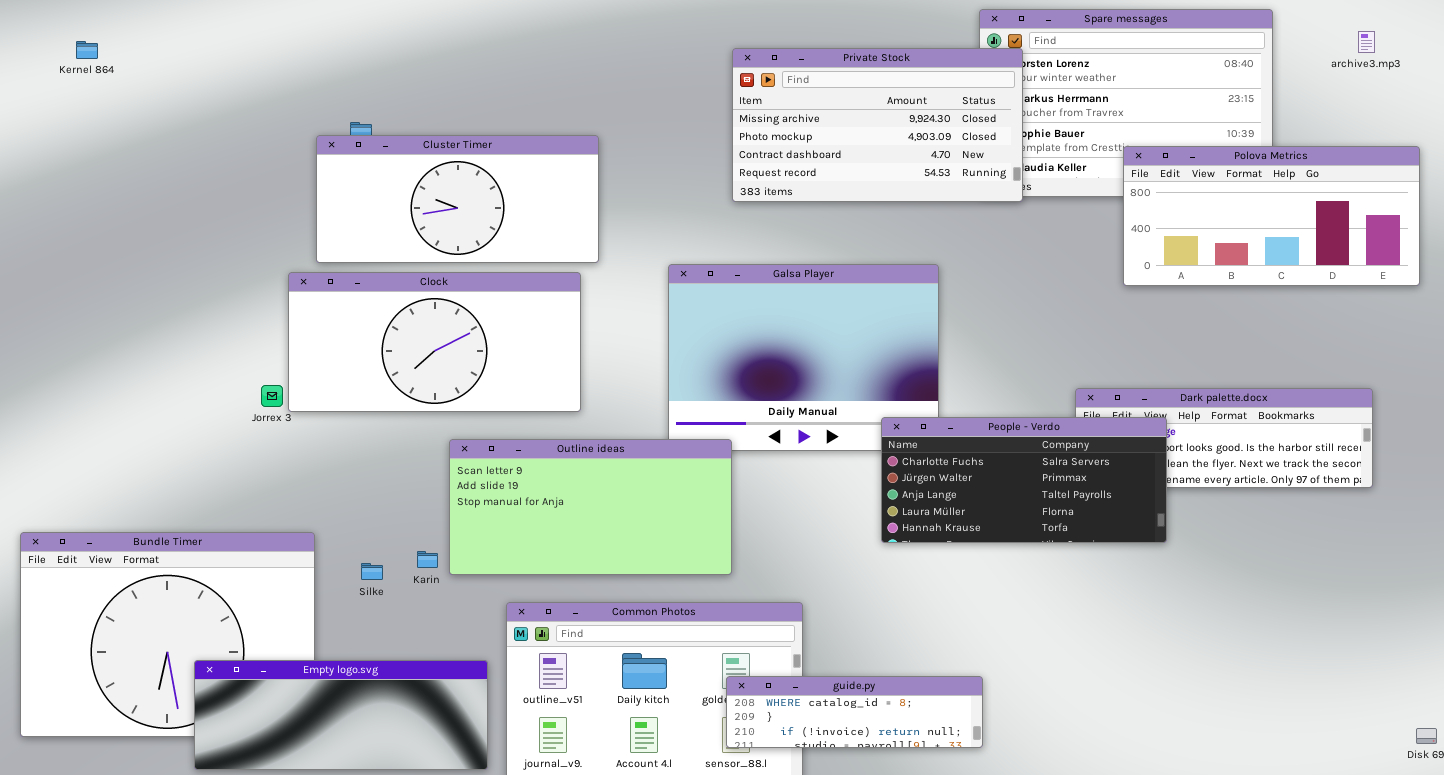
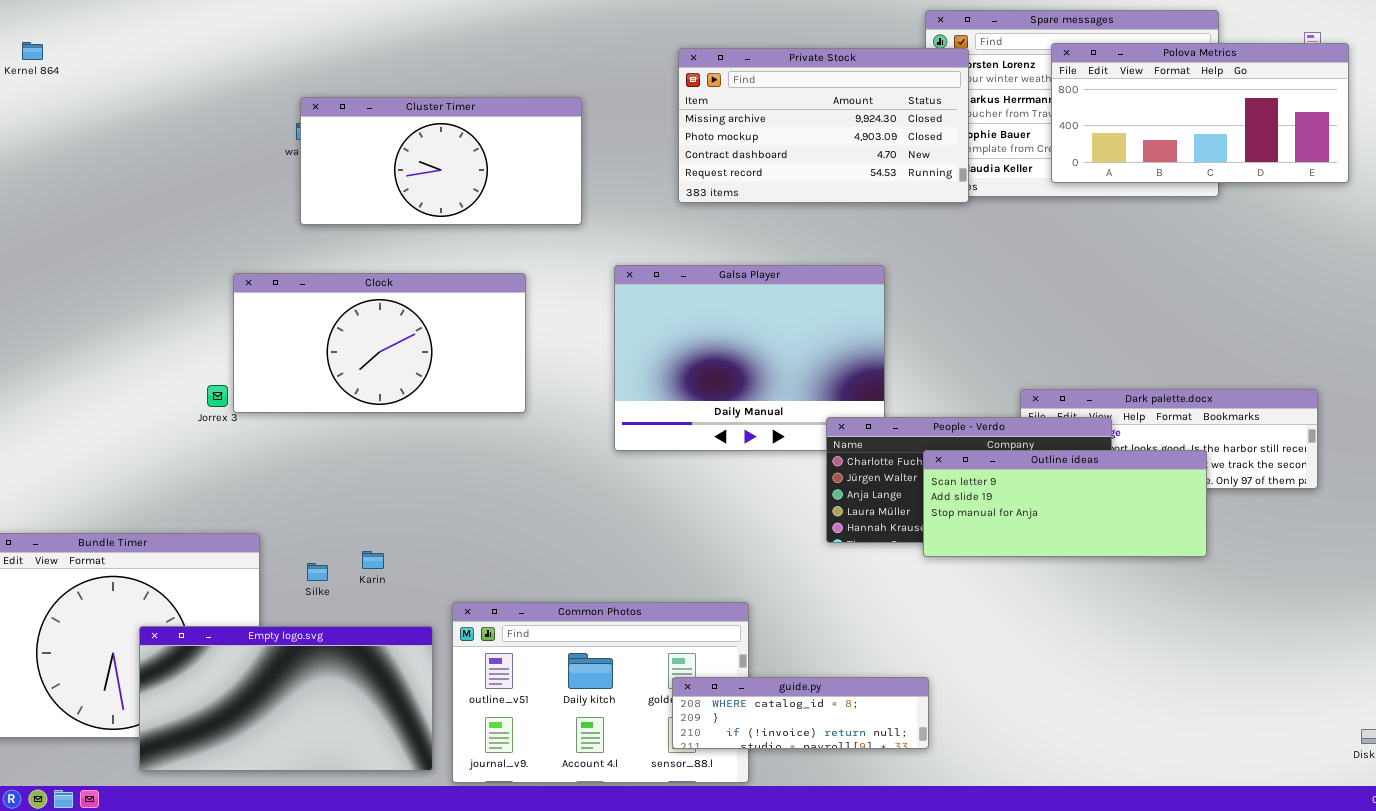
Cluster Timer: [316,135,599,263] -> [300,97,582,225], moved
Polova Metrics: [1123,146,1420,286] -> [1051,43,1349,183], moved
Outline ideas: [449,439,732,575] -> [923,450,1207,557], moved, resized
Empty logo.svg: [194,660,488,770] -> [139,626,433,771], resized

